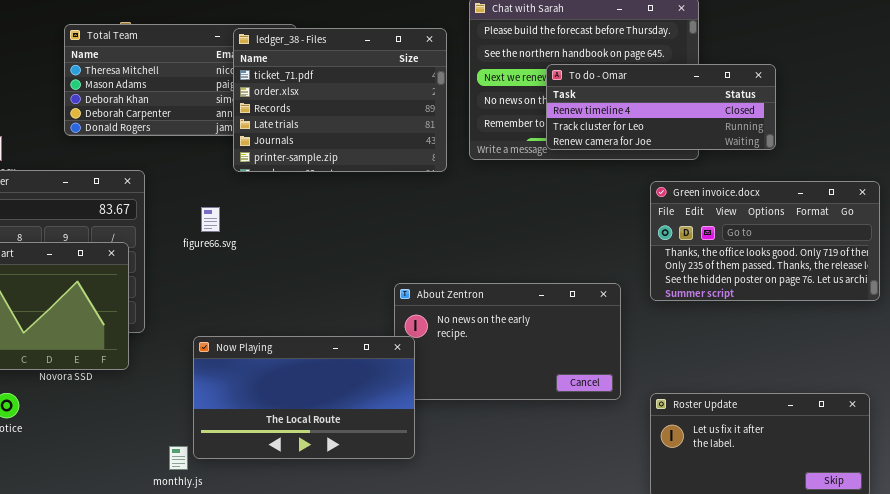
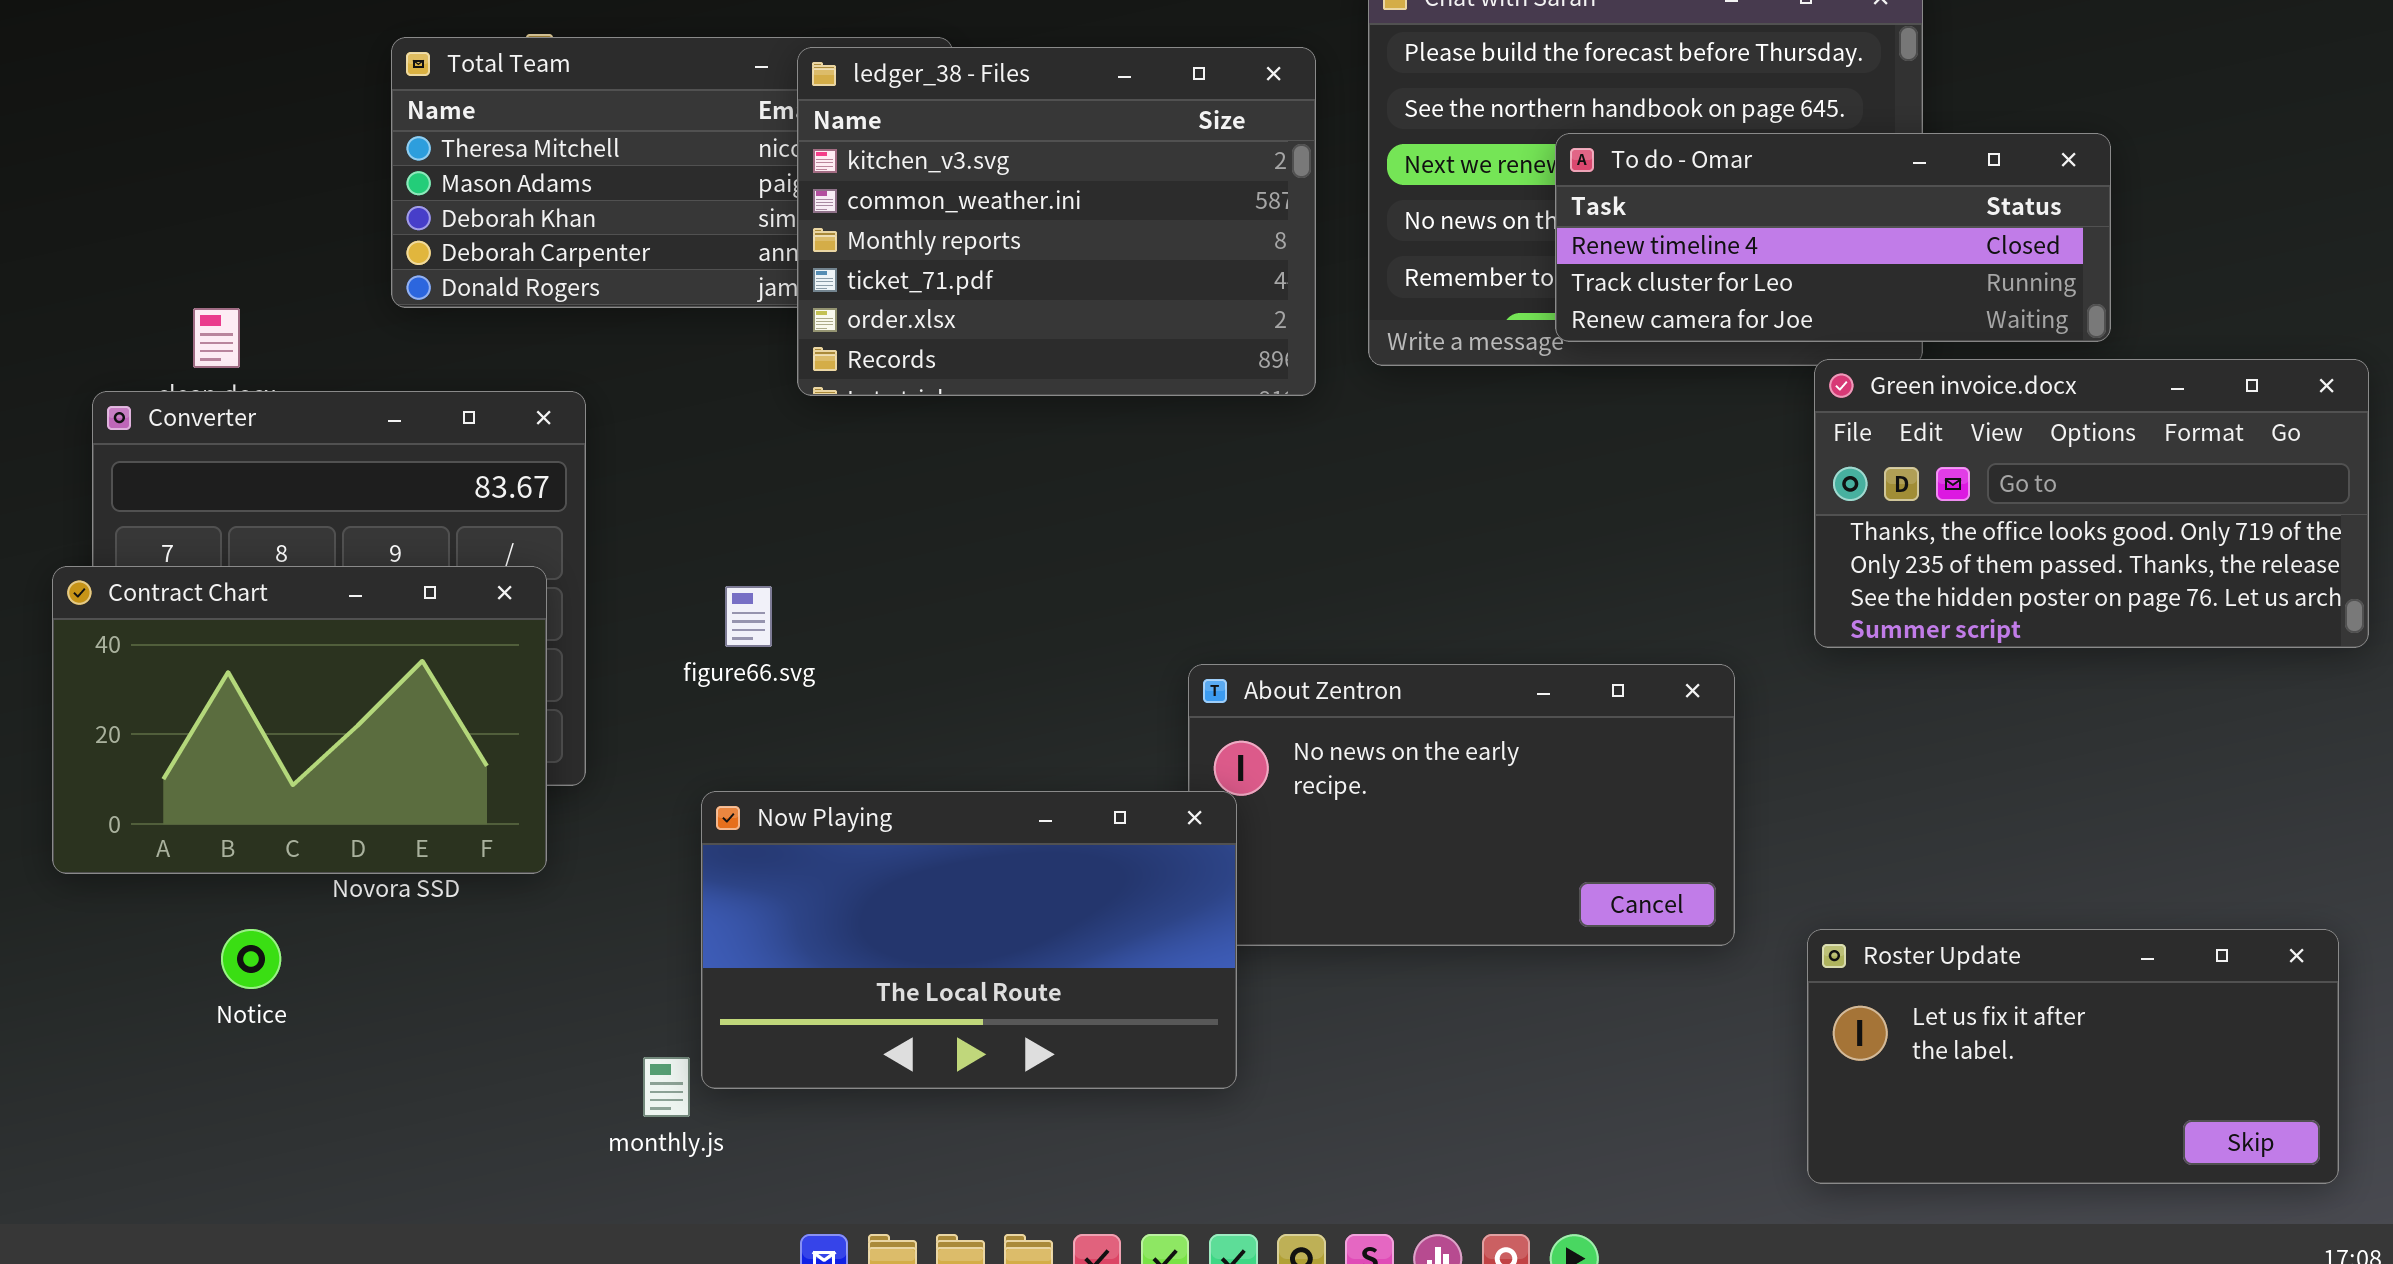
ledger_38 - Files: [233,28,447,172] -> [797,47,1316,396], scrolled up 3 rows
Green invoice.docx: [650,181,880,301] -> [1814,359,2369,648], moved
figure66.svg: [201,207,220,232] -> [725,586,772,647], moved

